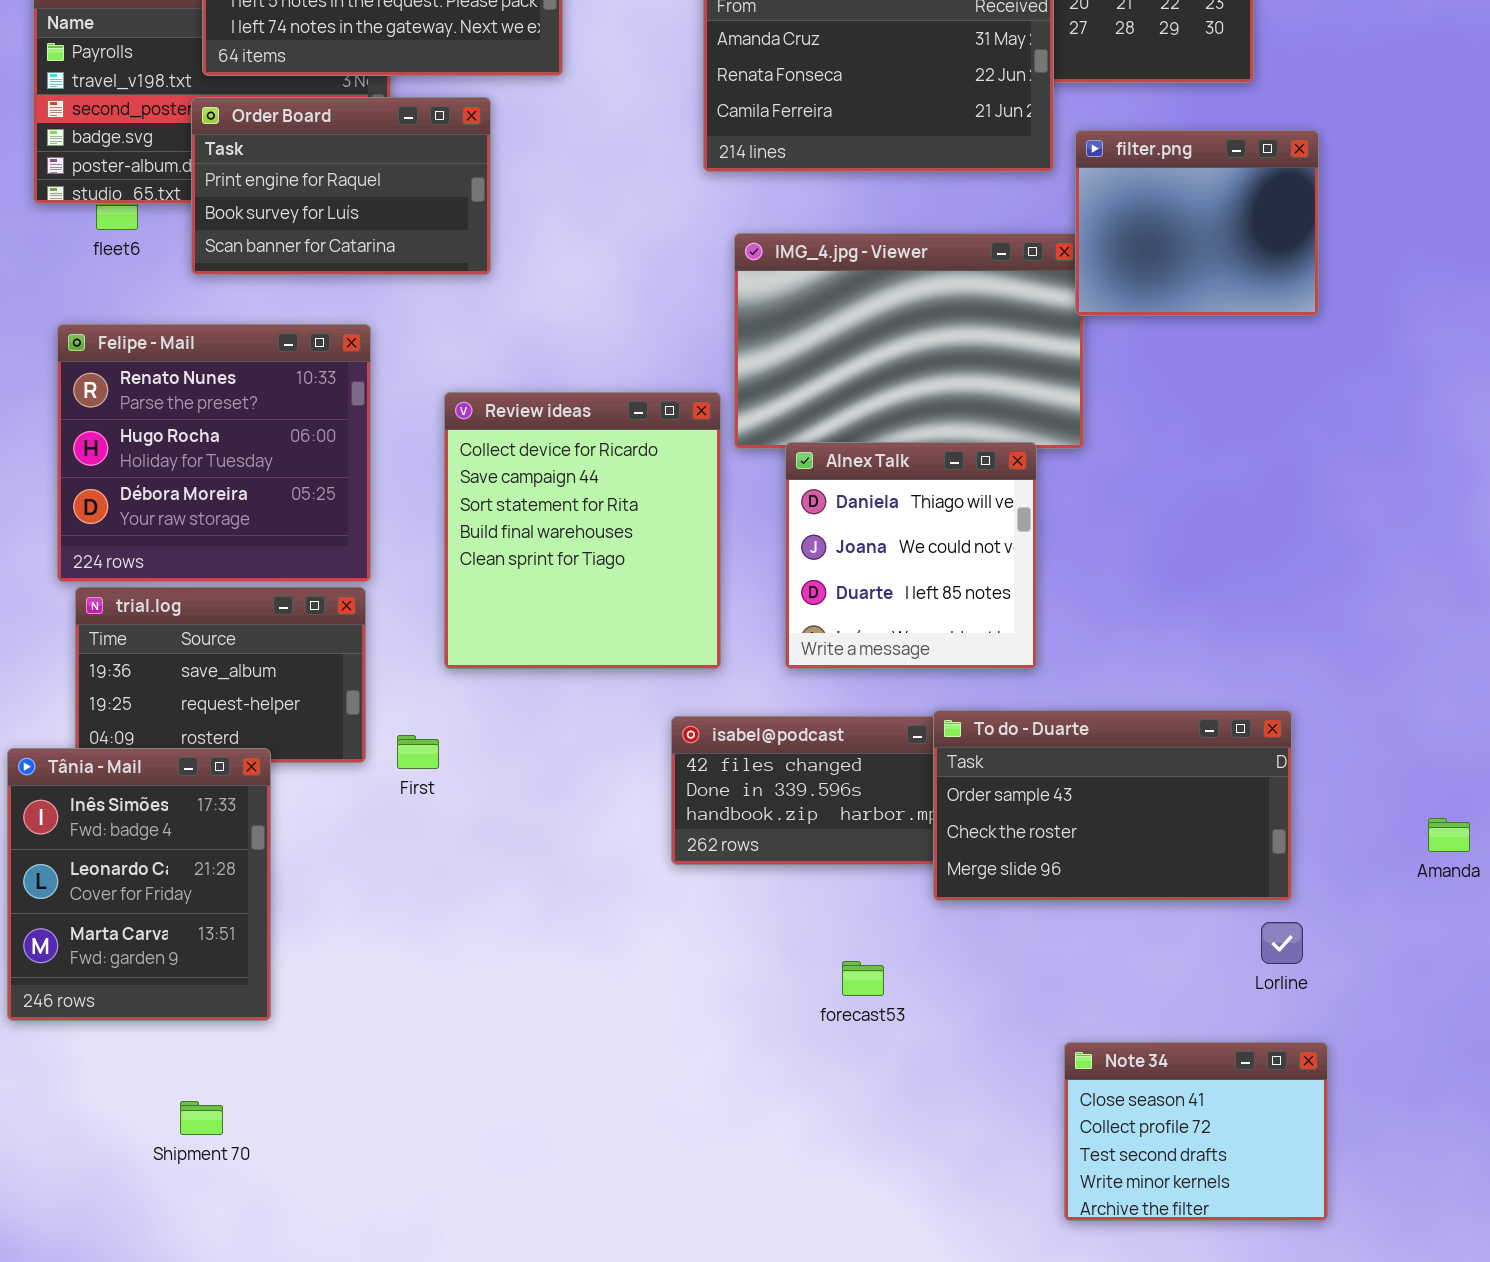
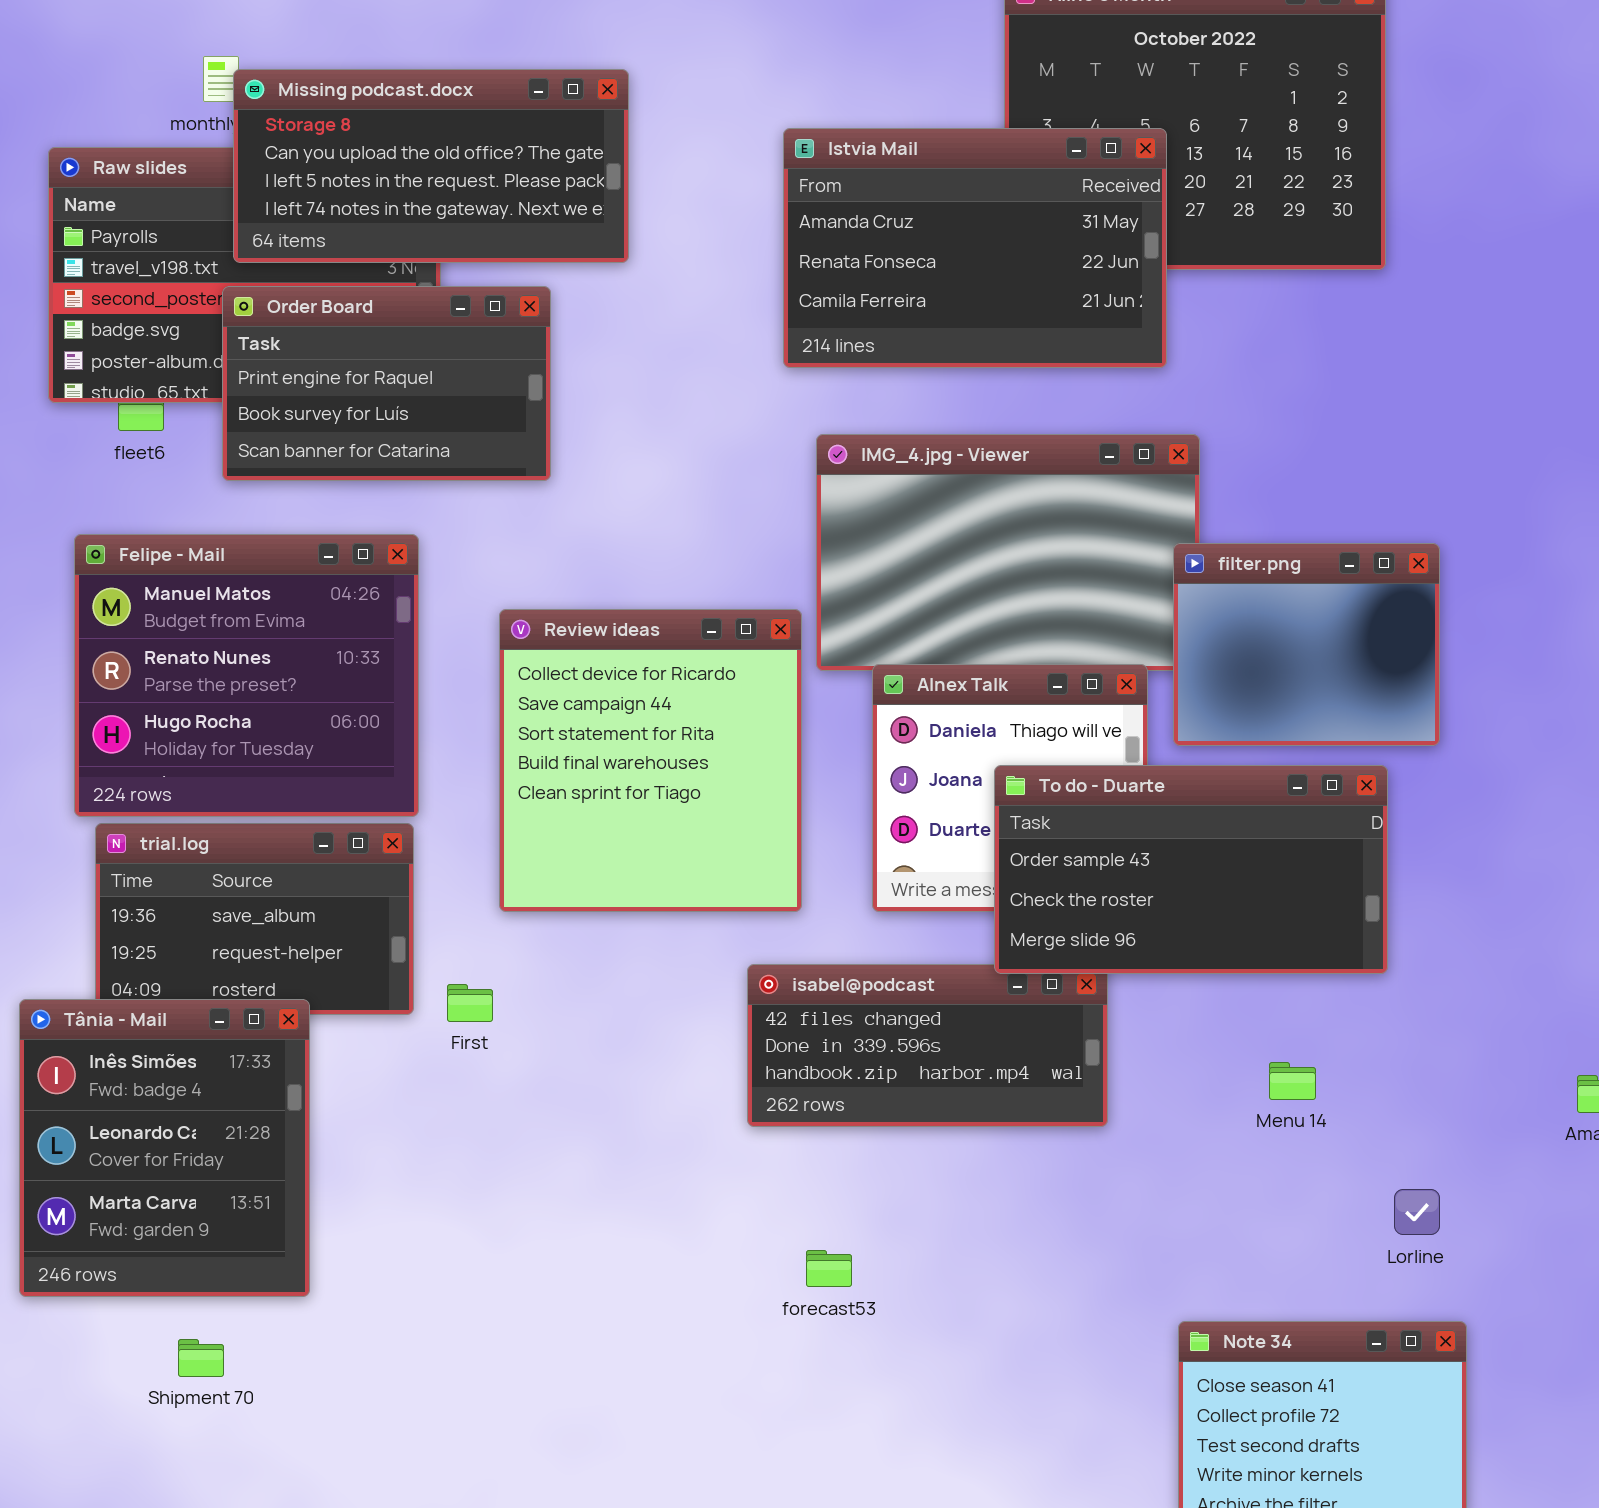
filter.png: [1075,130,1319,316] -> [1173,543,1440,746], moved
Felipe - Mail: [57,324,371,582] -> [74,534,419,817], scrolled up 1 row
To do - Duarte: [933,710,1292,901] -> [994,765,1388,974], moved
forecast53: [842,961,884,996] -> [806,1250,852,1287], moved
Shipment 70: [180,1101,223,1135] -> [178,1339,224,1377], moved

